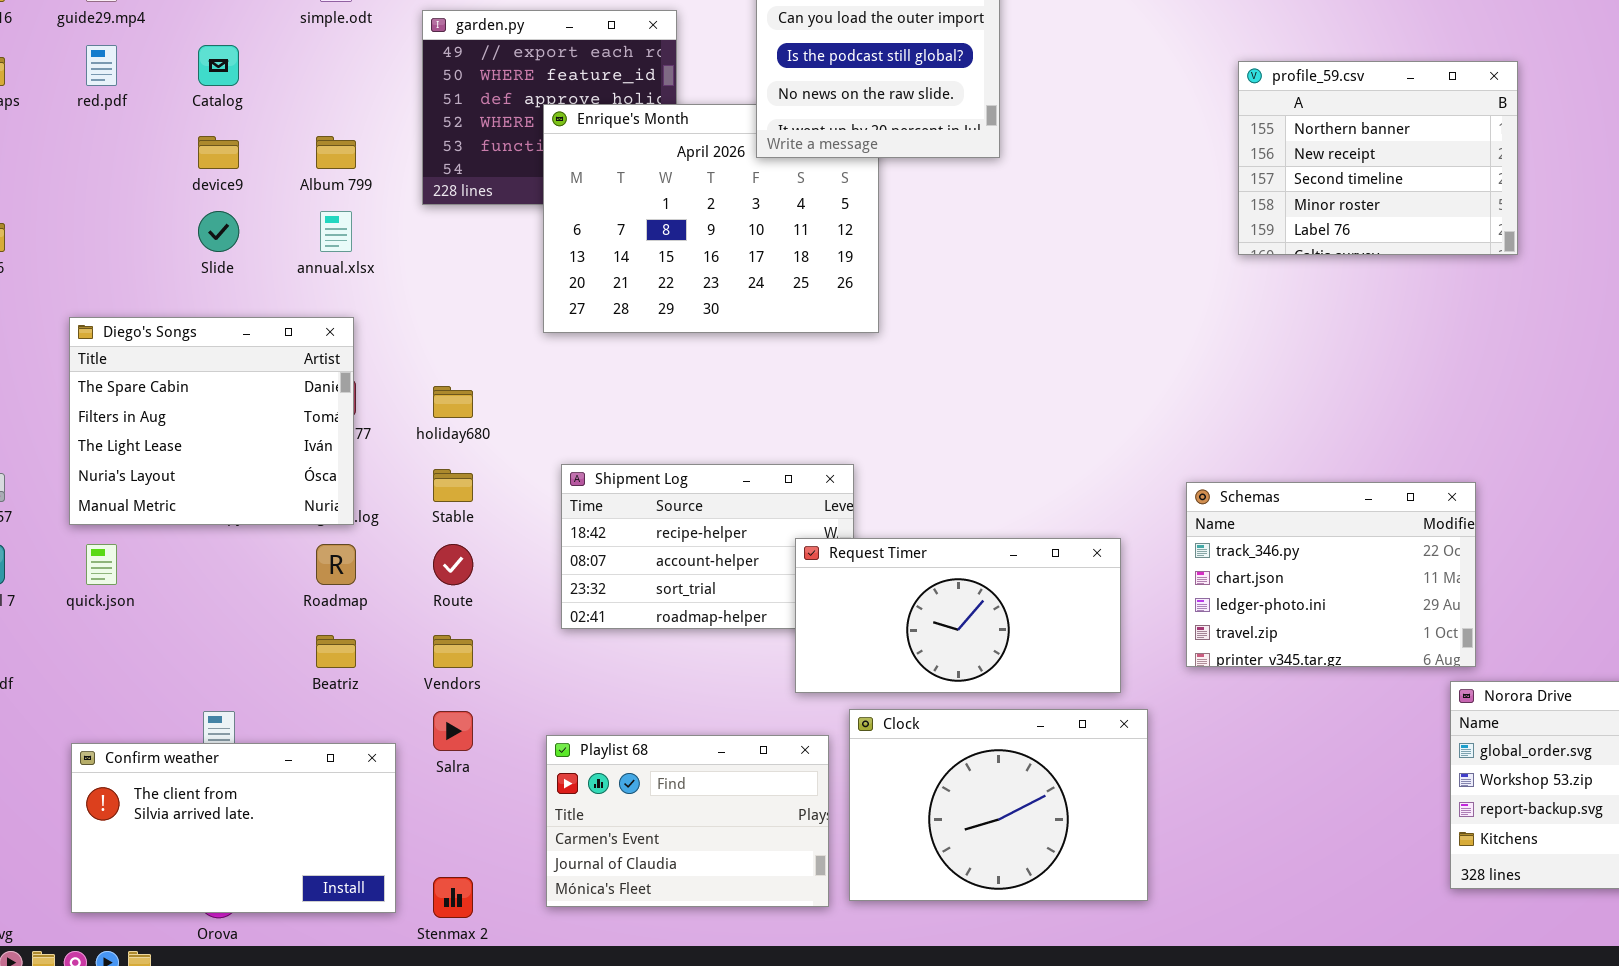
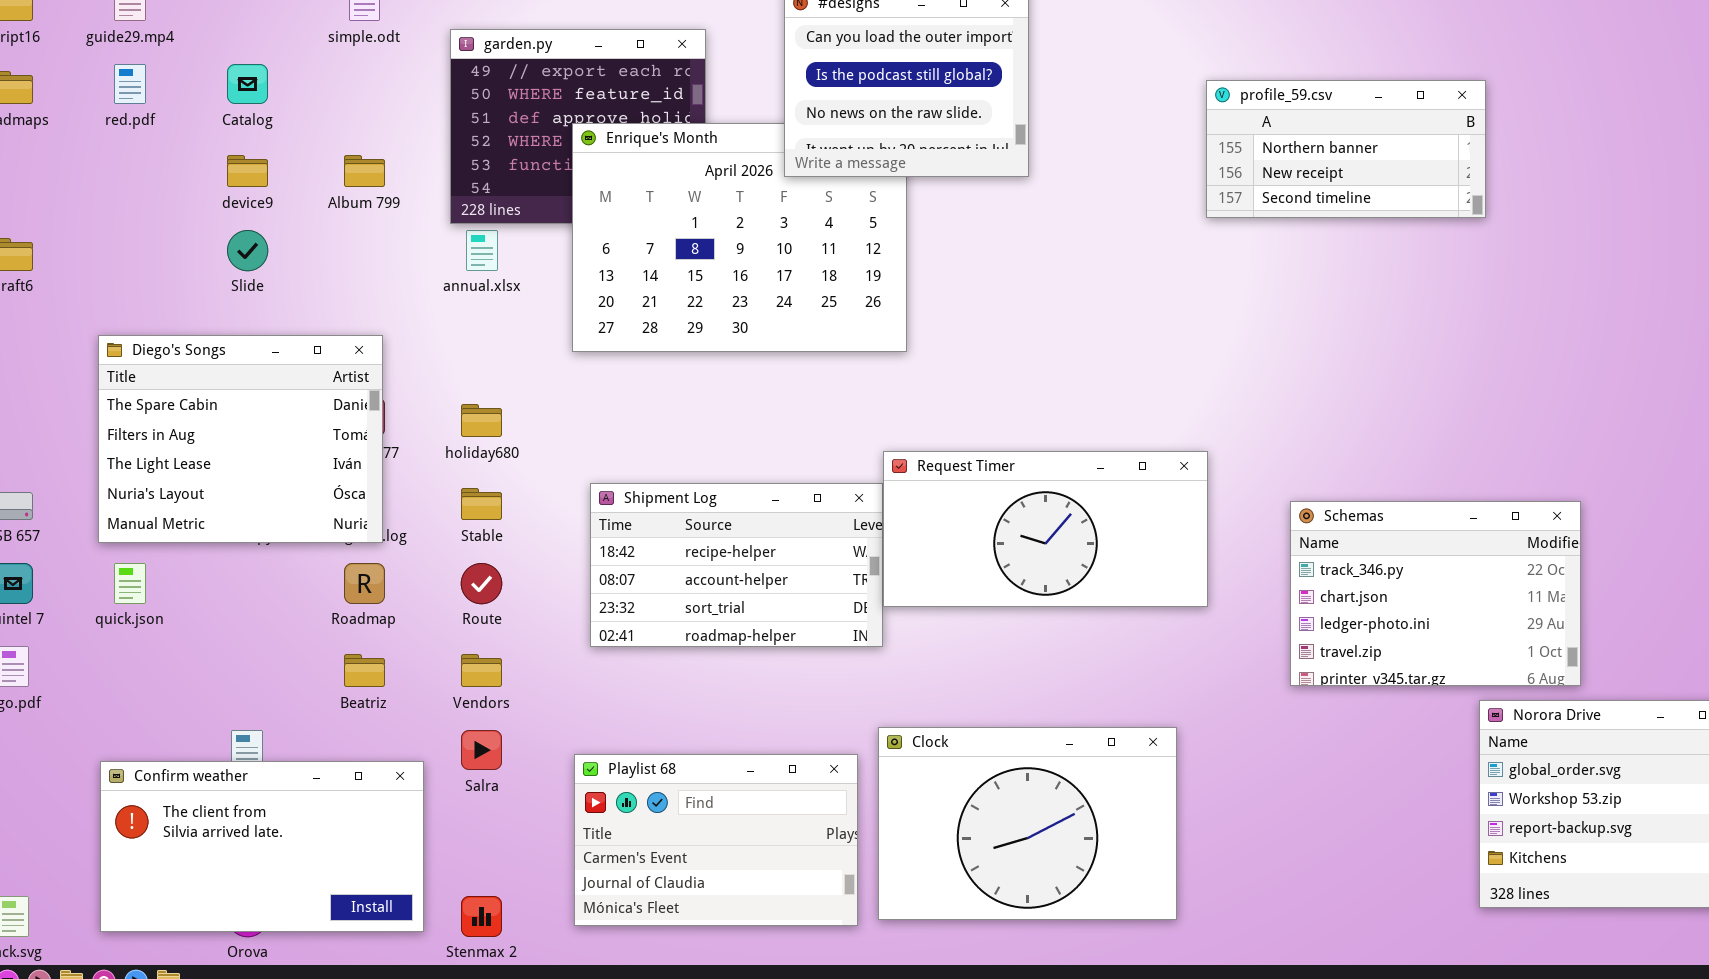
profile_59.csv: [1238,61,1518,255] -> [1206,80,1486,218], moved, resized
annual.xlsx: [320,211,352,252] -> [466,230,498,271], moved
Schemas: [1186,482,1476,667] -> [1290,501,1581,686], moved
Request Timer: [795,538,1121,693] -> [883,451,1208,607], moved

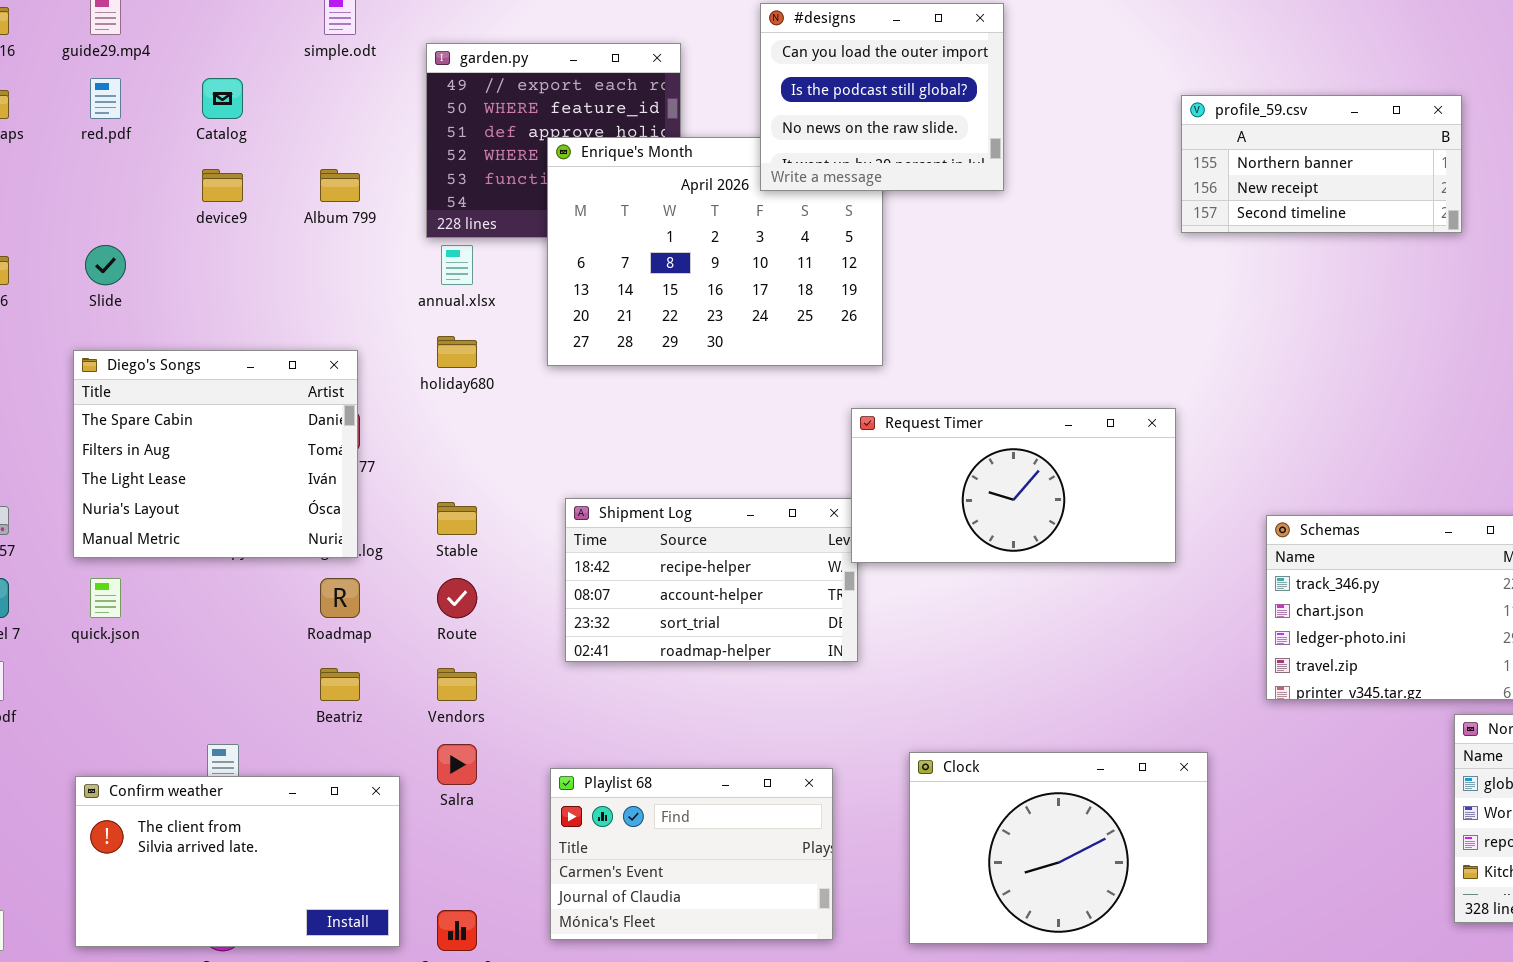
Slide: [227,230,268,271] -> [85,245,126,285], moved
holiday680: [461,404,502,437] -> [437,336,477,368], moved
Request Timer: [883,451,1208,607] -> [851,408,1176,563], moved
Clock: [878,727,1177,920] -> [909,752,1208,944], moved

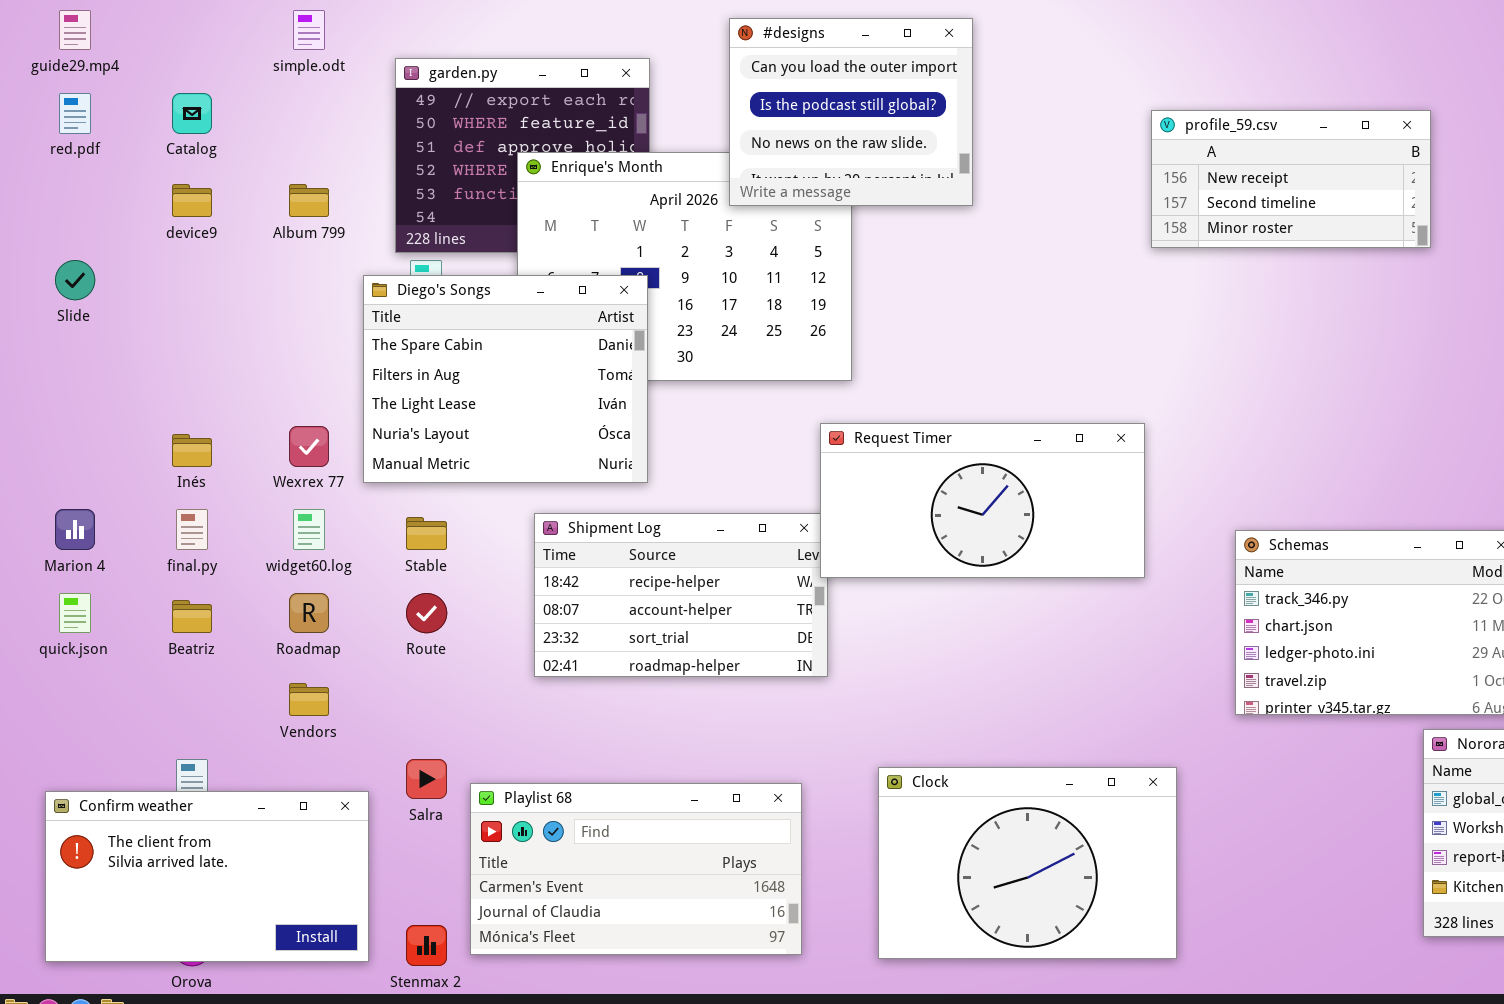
profile_59.csv: [1181,95,1462,233] -> [1151,110,1431,248], scrolled down 1 row
Diego's Songs: [73,350,358,558] -> [363,275,648,483], moved
Beatriz: [320,668,360,701] -> [172,600,212,633], moved
Vendors: [437,668,477,701] -> [289,683,329,716], moved
Playlist 68: [550,768,833,940] -> [470,783,802,955], resized

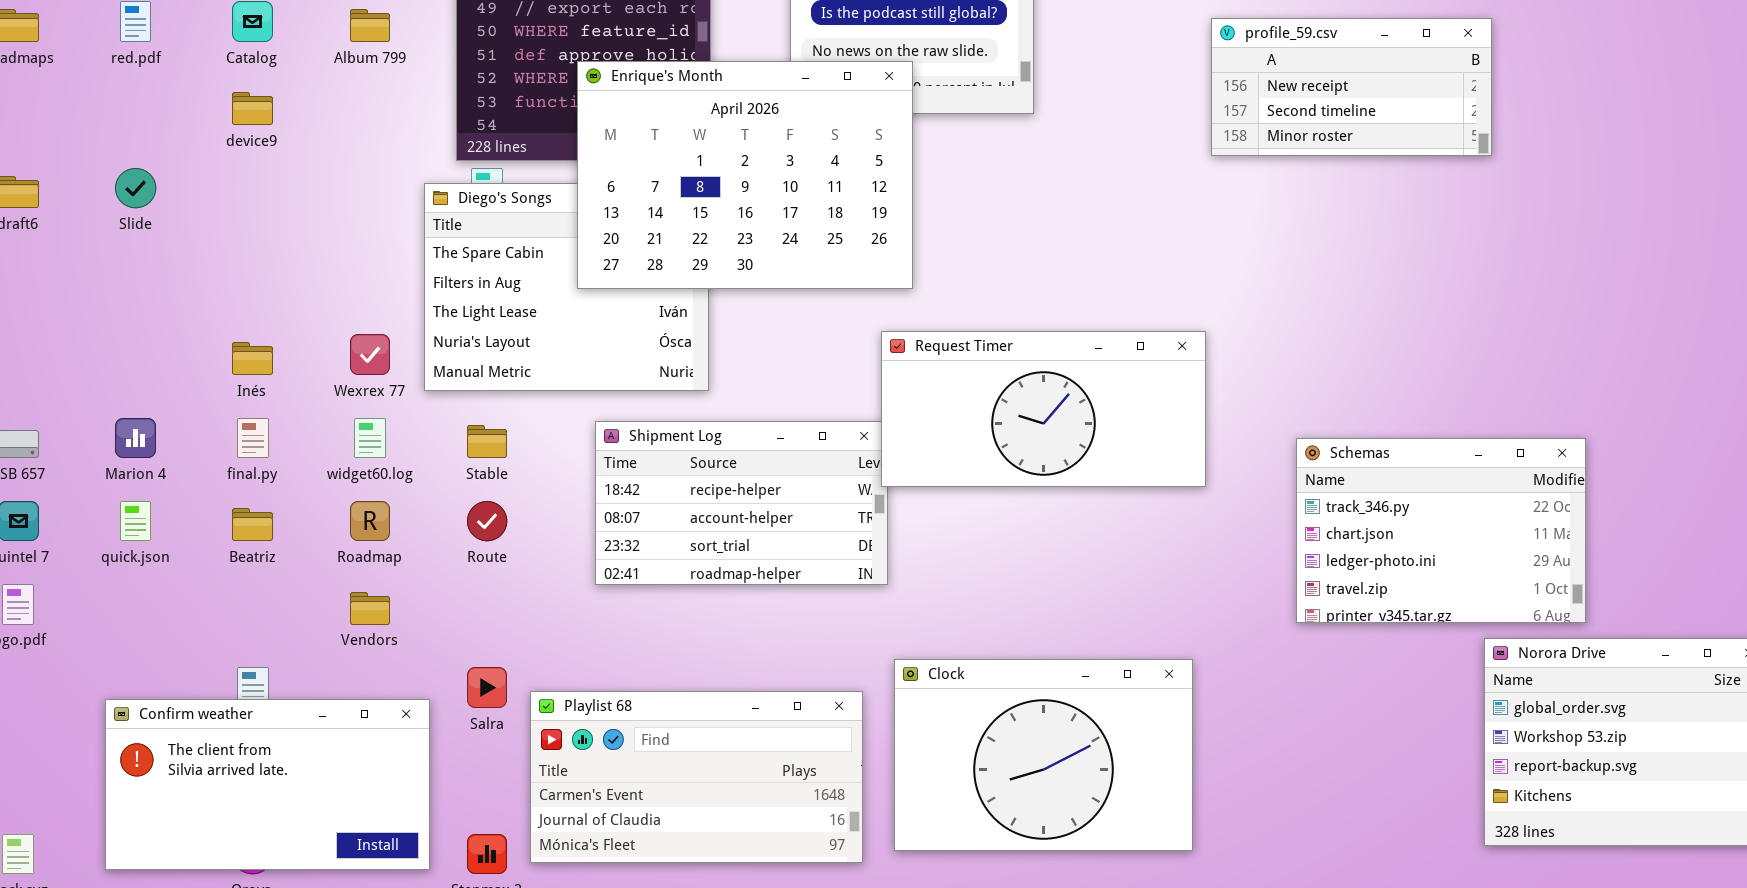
Enrique's Month: [517,152,852,381] -> [577,61,913,289], raised
Album 799: [289,184,329,217] -> [350,9,390,42], moved
Clock: [878,767,1177,959] -> [894,659,1193,851], moved

